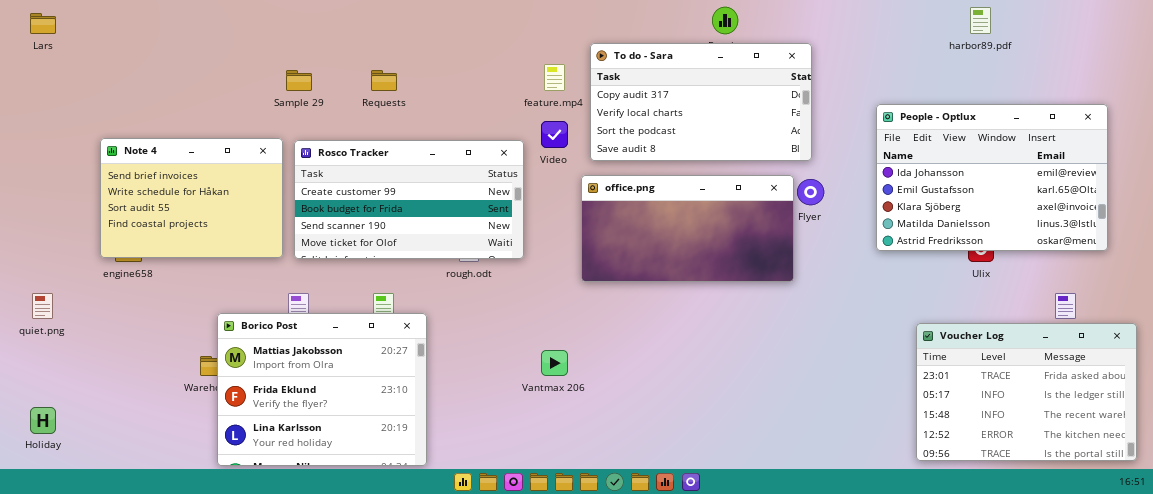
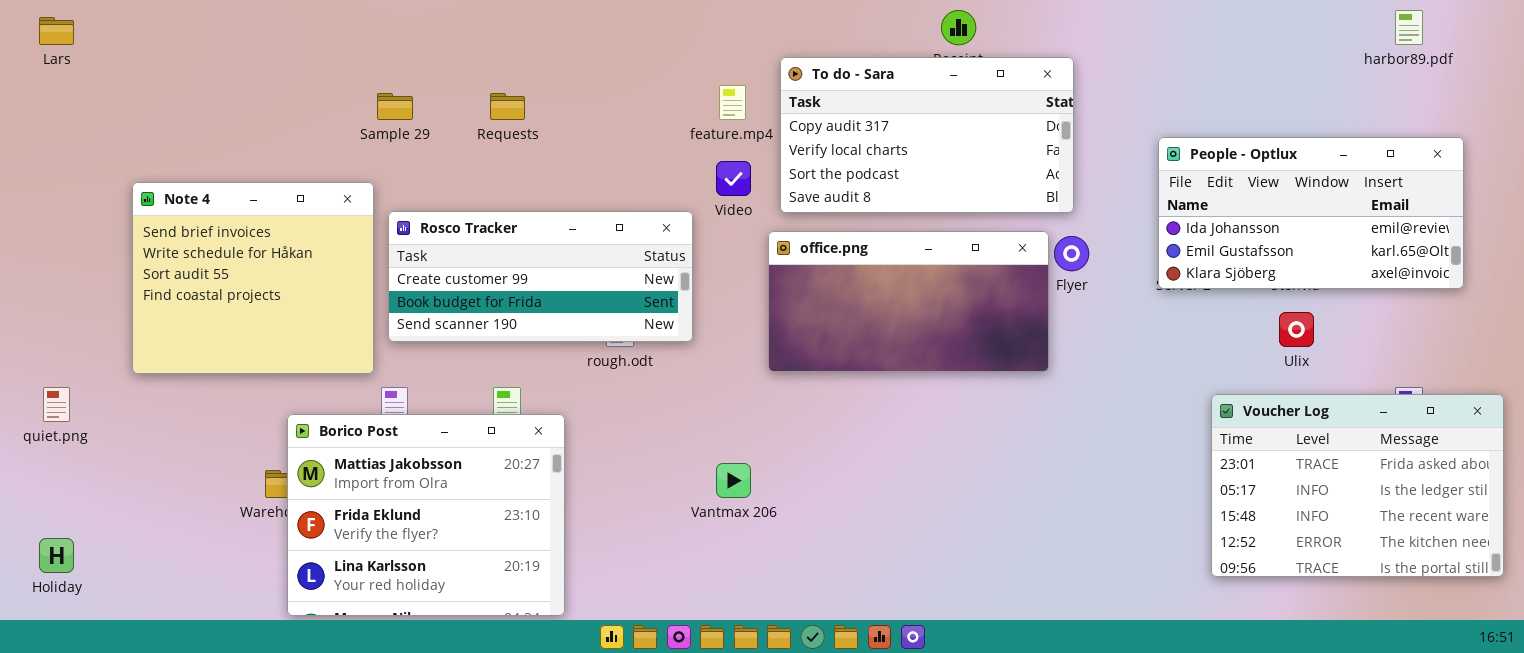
harbor89.pdf: [970,7,991,34] -> [1395,10,1423,45], moved
People - Optlux: [876,104,1108,251] -> [1158,137,1464,289], resized
Note 4: [100,138,283,258] -> [132,182,374,374], resized
Rosco Tracker: [294,140,524,259] -> [388,211,693,342], resized
Voucher Log: [916,323,1137,461] -> [1211,394,1504,577], moved

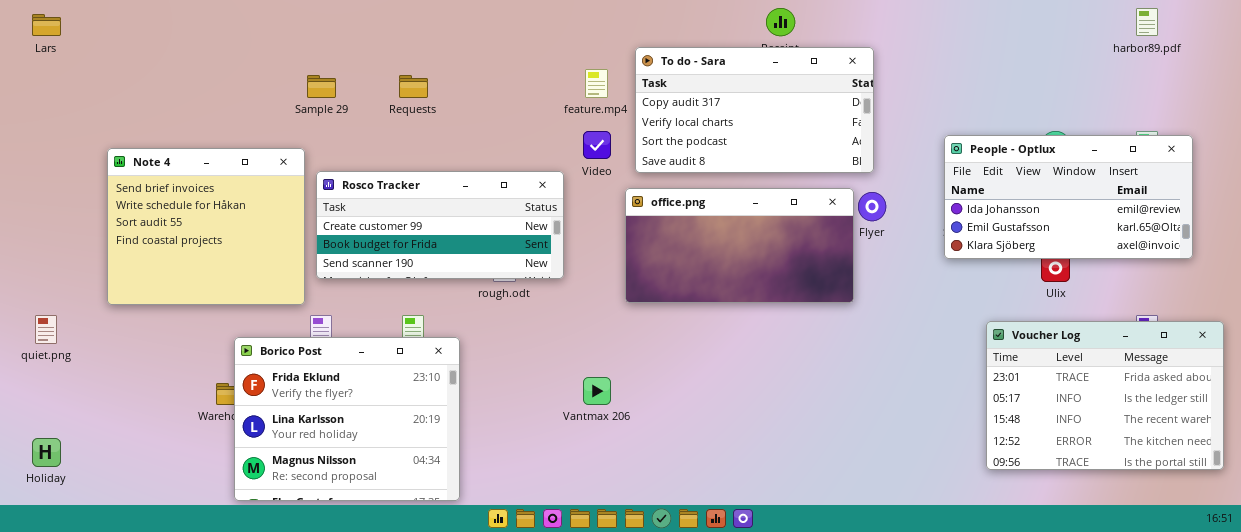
People - Optlux: [1158,137,1464,289] -> [944,135,1193,259], moved
Borico Post: [287,414,565,616] -> [234,337,460,501], scrolled down 1 row

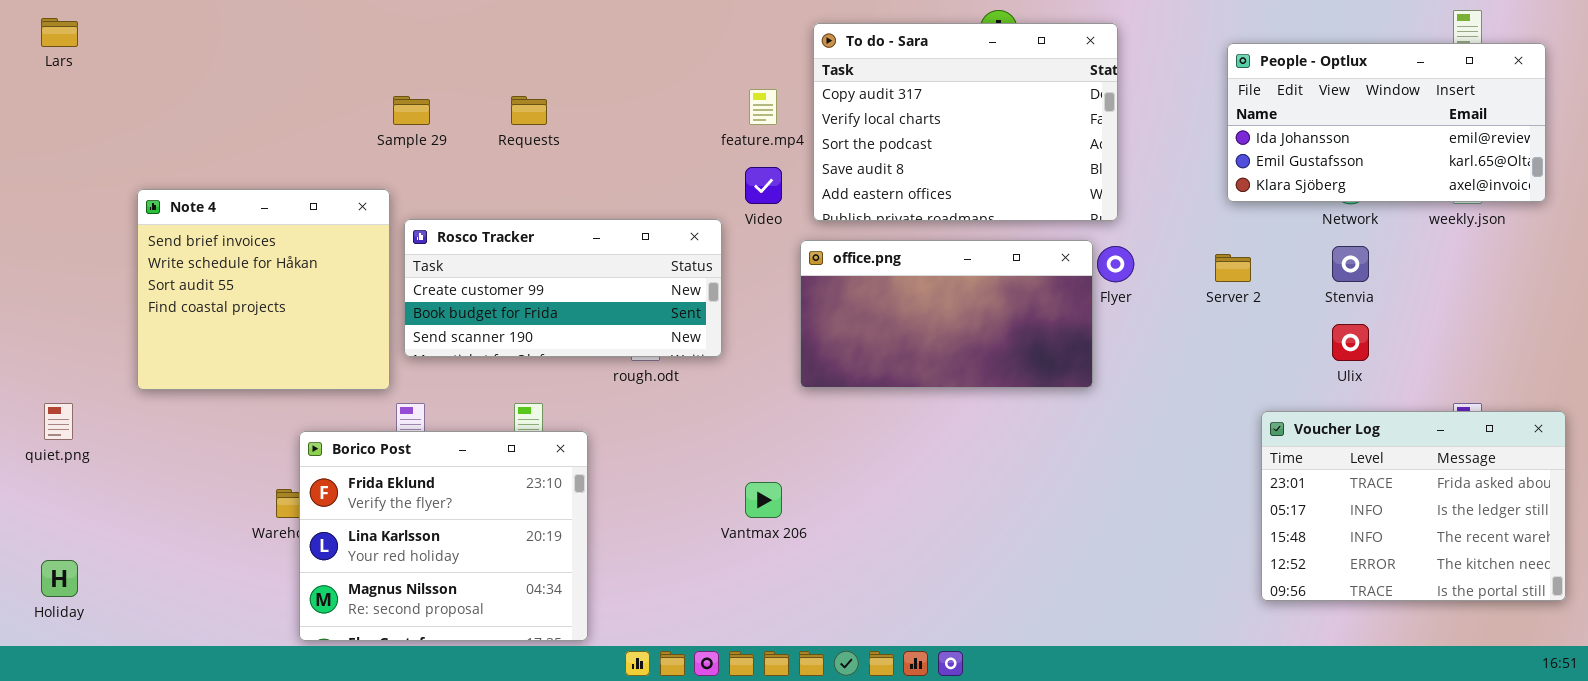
To do - Sara: [635,47,874,173] -> [813,23,1118,221], resized
People - Optlux: [944,135,1193,259] -> [1227,43,1546,202], moved

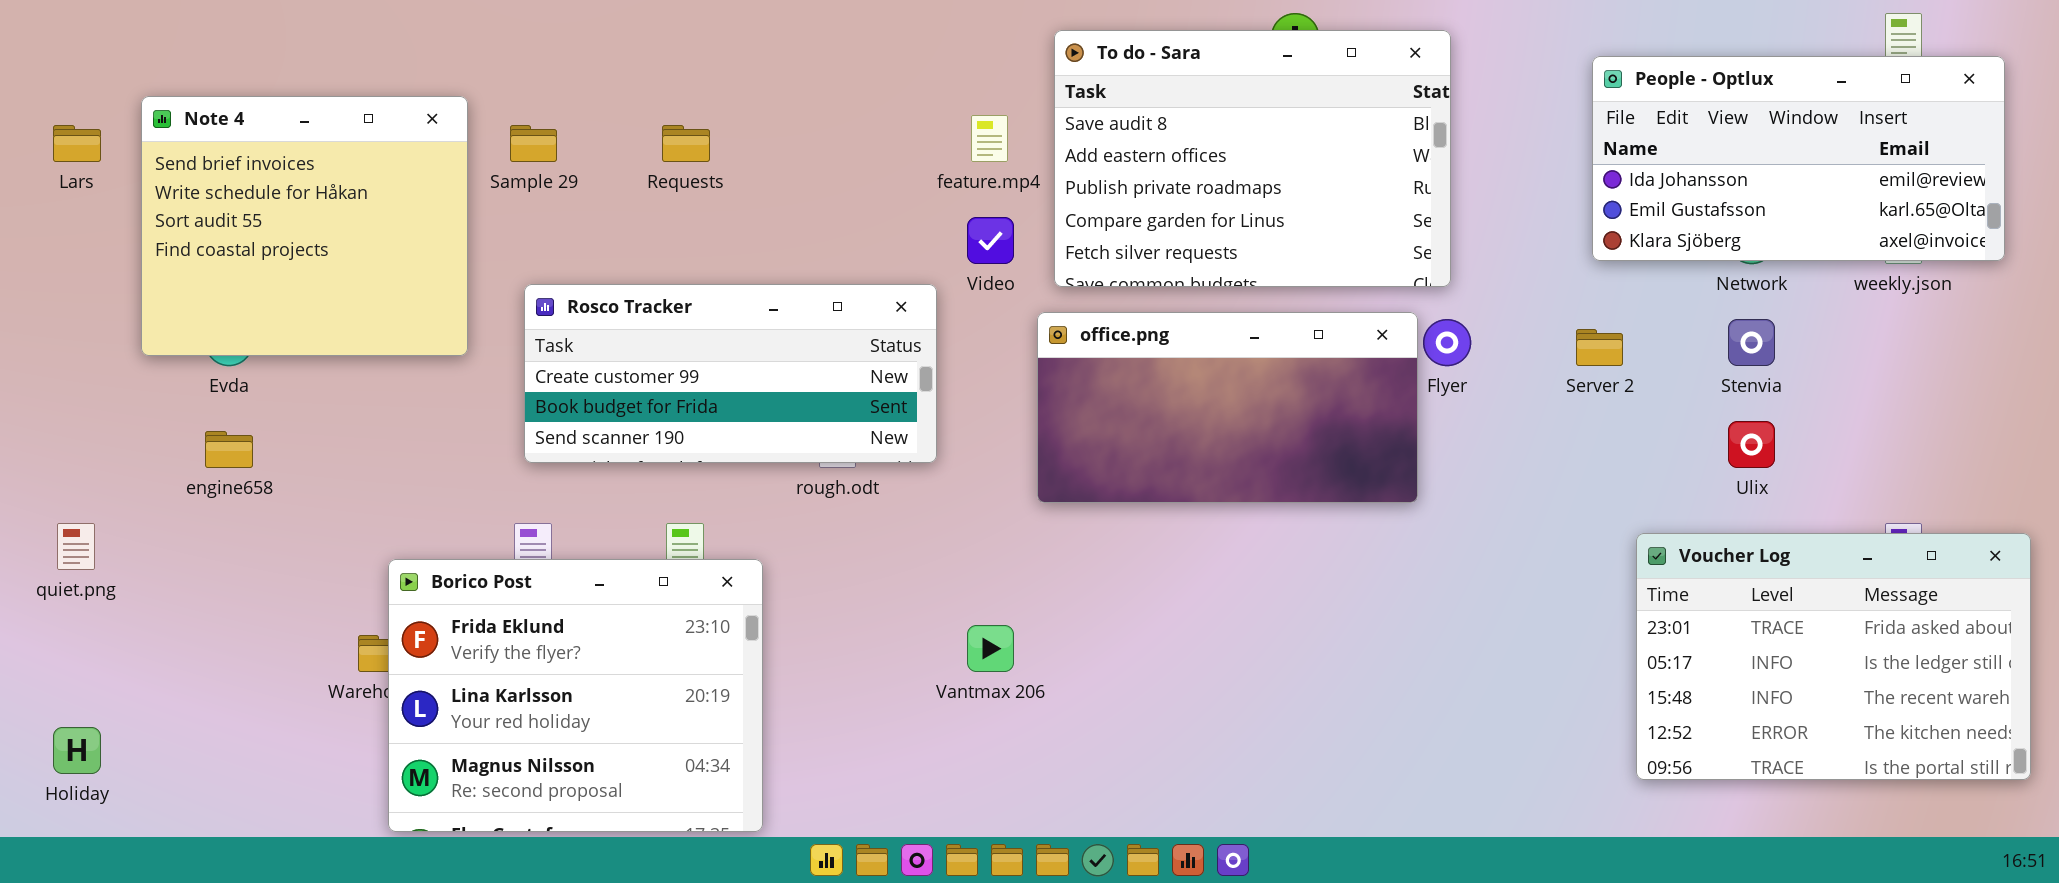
Lars: [41,18,78,47] -> [53,125,101,162], moved
To do - Sara: [813,23,1118,221] -> [1054,30,1451,287], scrolled down 3 rows
Note 4: [137,189,390,390] -> [141,96,468,356], moved

